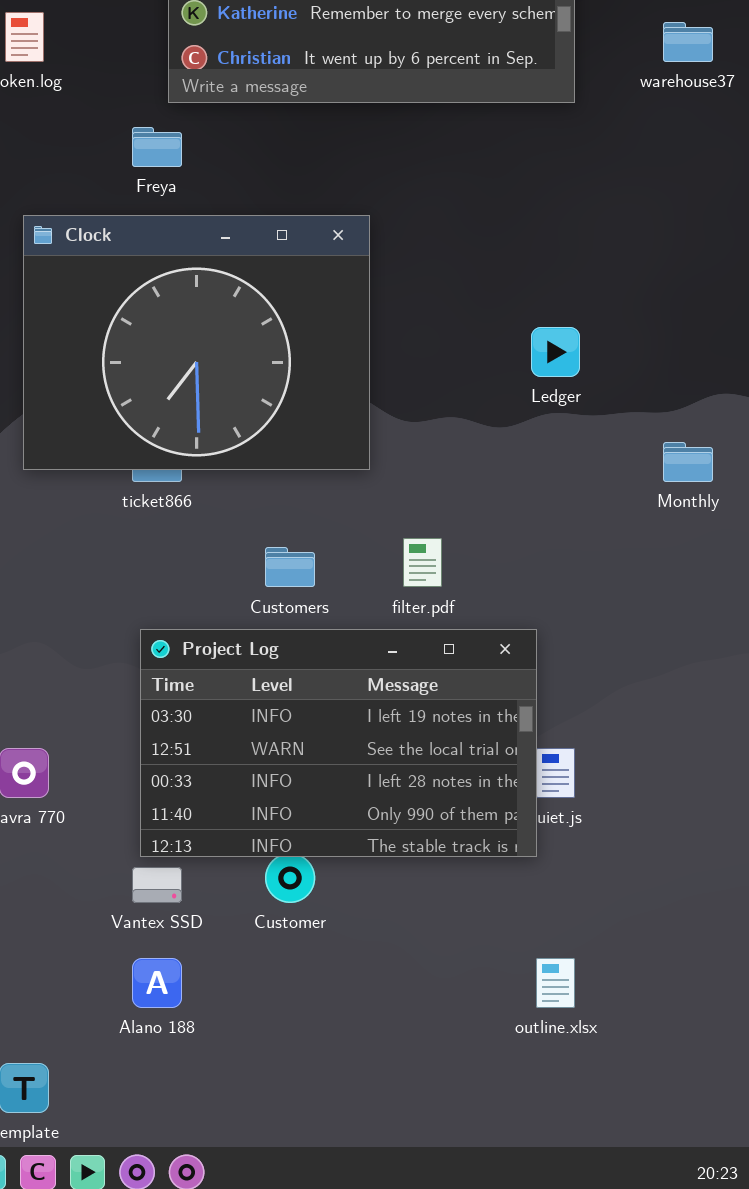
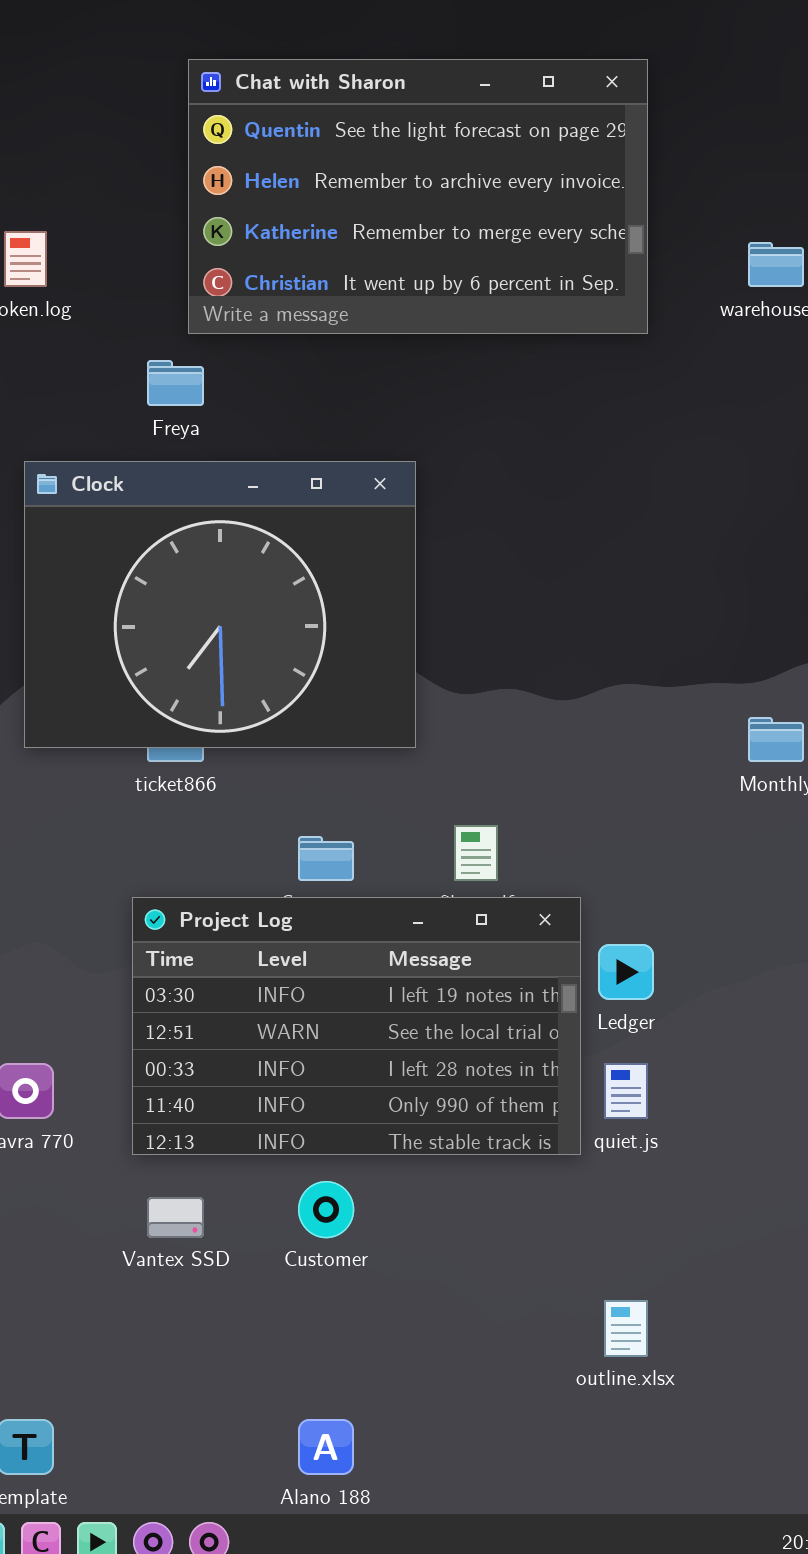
Ledger: [531,327,580,377] -> [598,944,654,1000], moved
Project Log: [140,629,537,857] -> [132,897,581,1155], moved
Alano 188: [132,958,182,1008] -> [298,1419,354,1475], moved

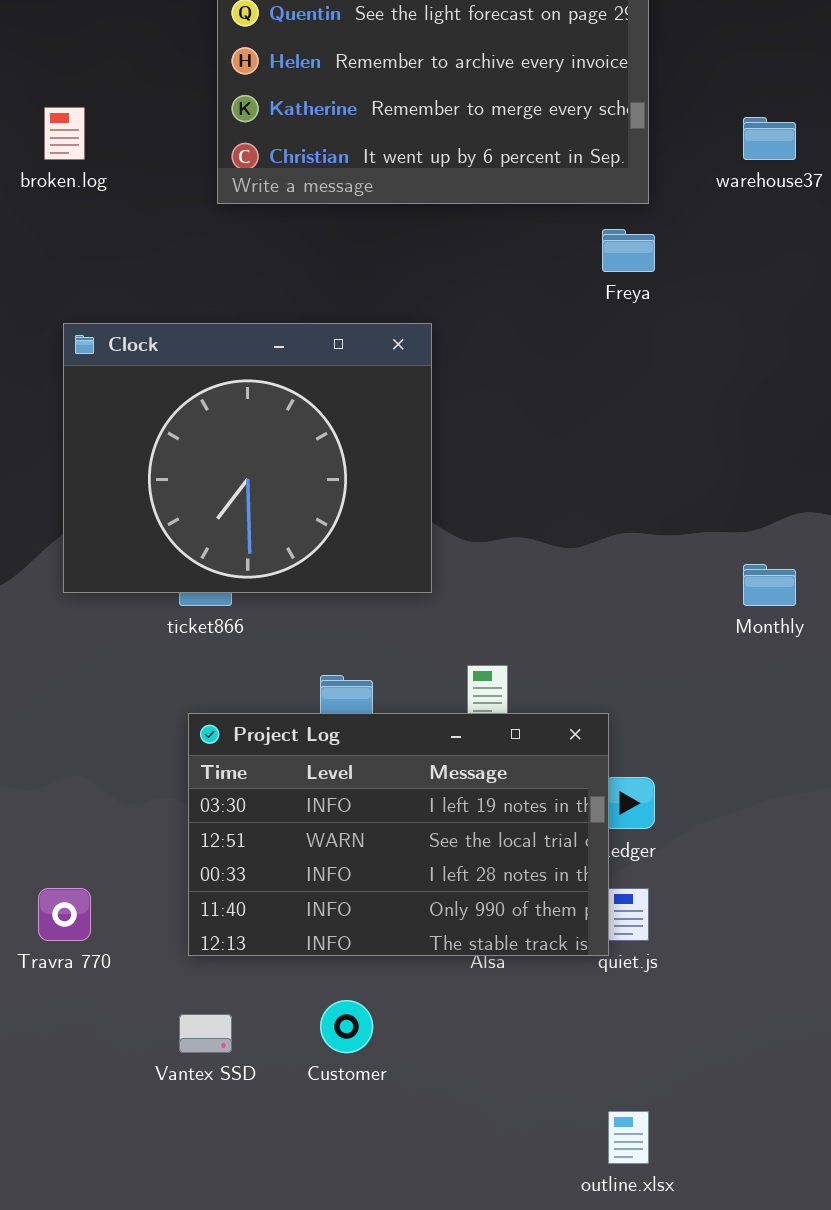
Freya: [147,360,204,406] -> [602,229,655,272], moved
Project Log: [132,897,581,1155] -> [188,713,609,956], moved

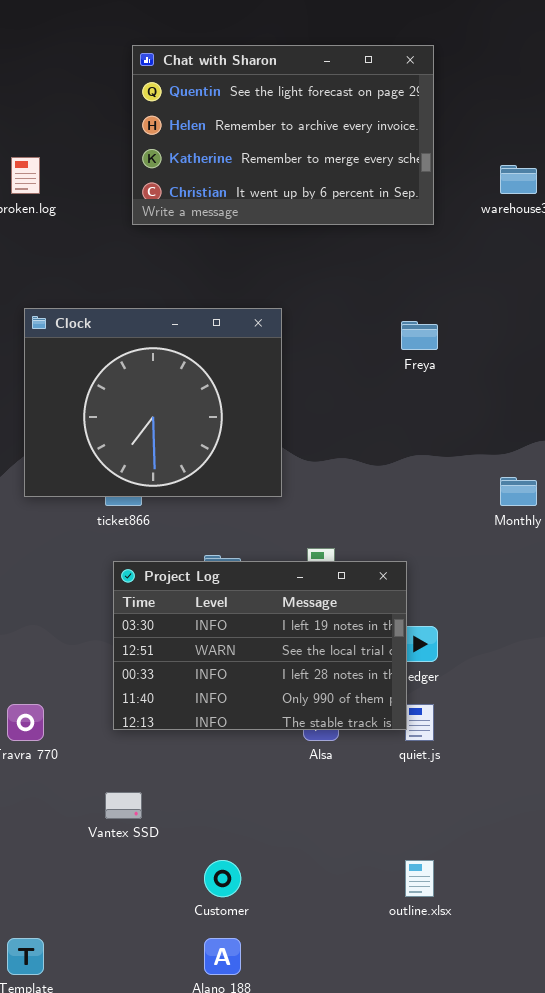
Freya: [602,229,655,272] -> [401,321,438,350], moved
Project Log: [188,713,609,956] -> [113,561,407,730], moved
Customer: [320,1000,373,1053] -> [204,860,241,897], moved

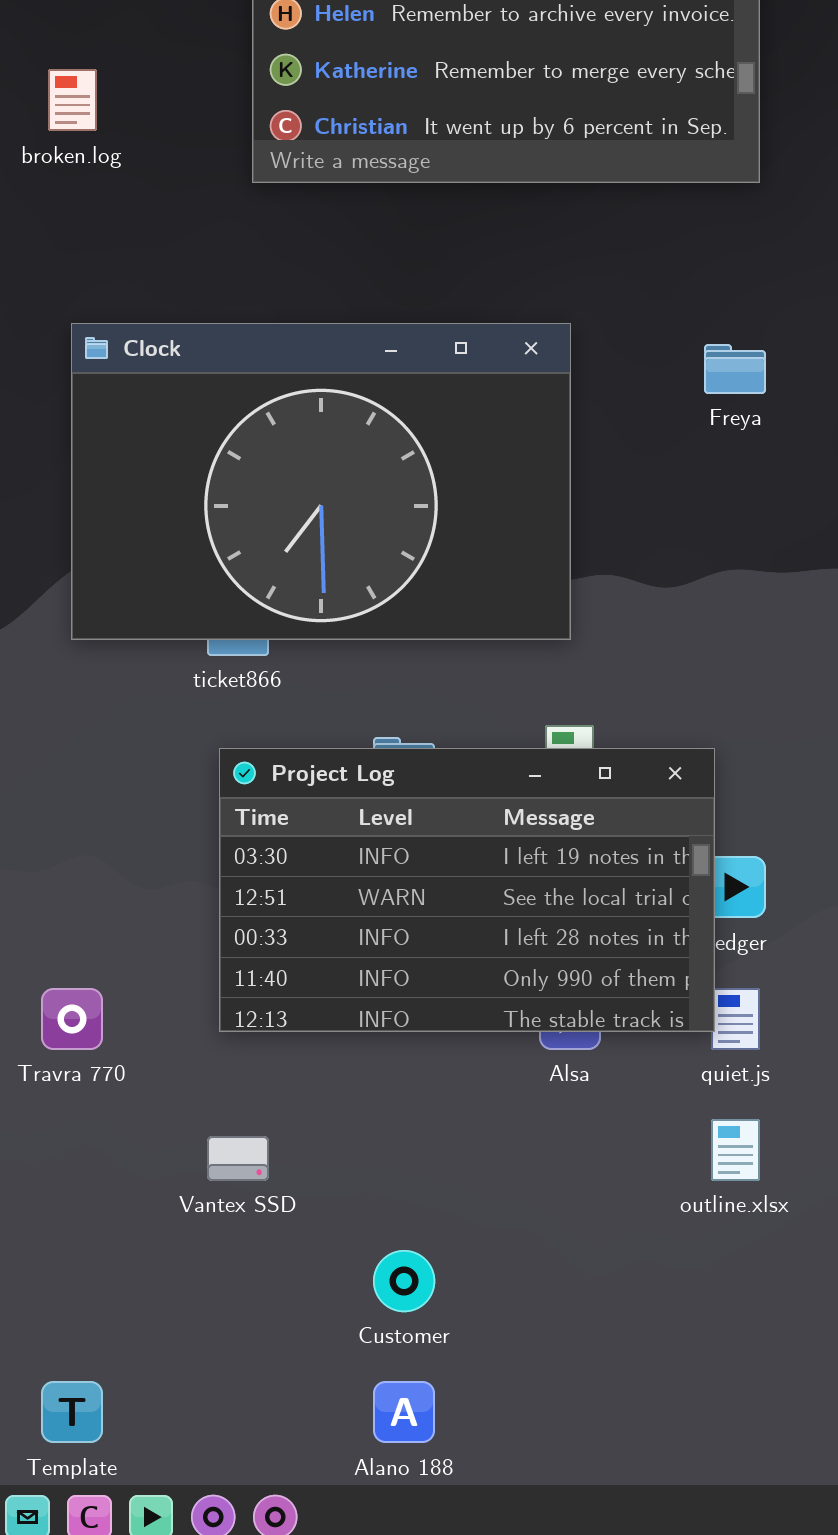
Clock: [24,308,282,497] -> [71,323,571,640], resized
outline.xlsx: [405,860,434,897] -> [711,1119,760,1181], moved

